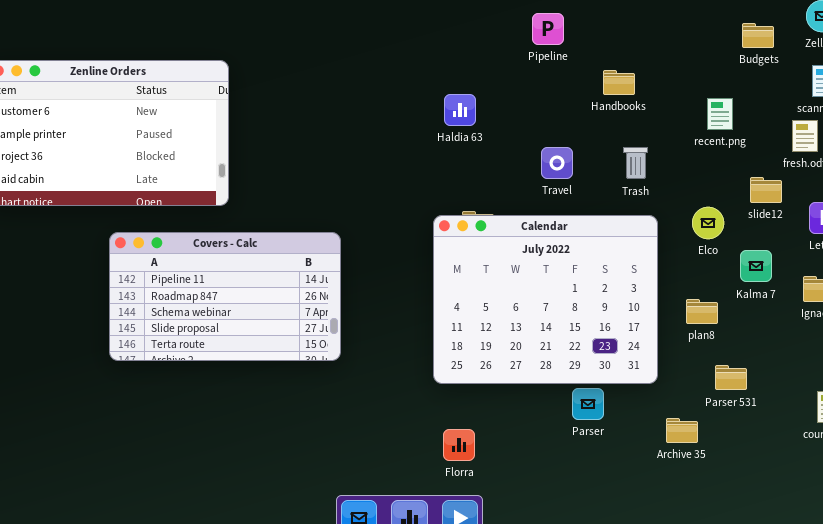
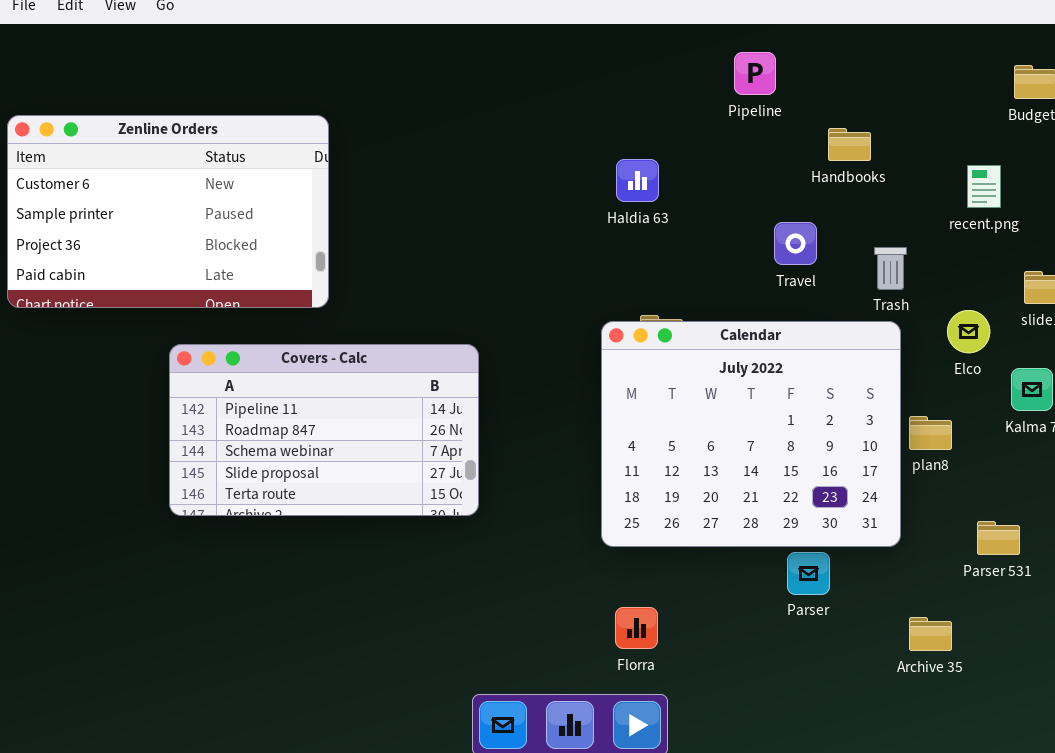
Travel: [541,147,573,179] -> [774,222,817,265], moved
Trash: [623,147,648,179] -> [874,247,907,290], moved
plan8: [686,299,718,324] -> [909,416,952,450], moved
Archive 35: [666,418,698,443] -> [909,617,952,651], moved

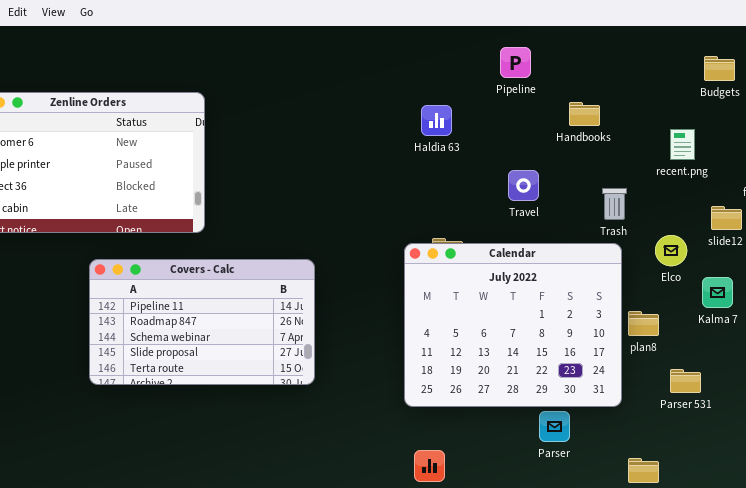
Haldia 63: [616,159,659,202] -> [421,105,452,136], moved
Travel: [774,222,817,265] -> [508,170,539,201], moved
Parser 531: [977,521,1020,555] -> [670,369,701,393], moved

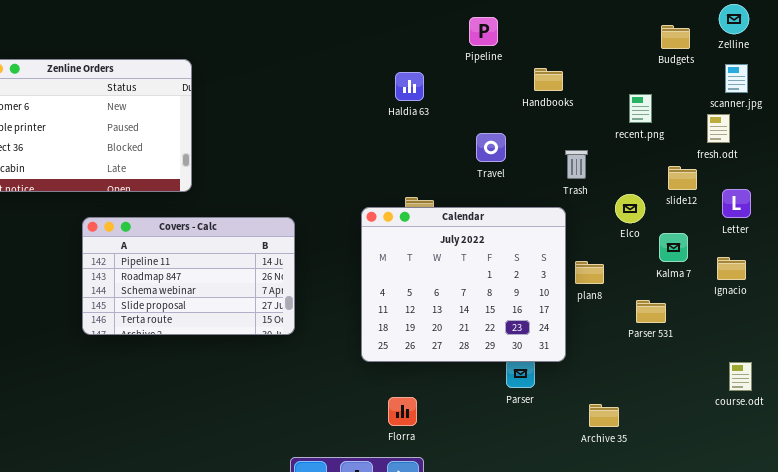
Calendar: [404,243,622,407] -> [361,207,566,362], moved
plan8: [628,311,659,336] -> [575,261,604,284], moved
Parser 531: [670,369,701,393] -> [636,300,666,323], moved

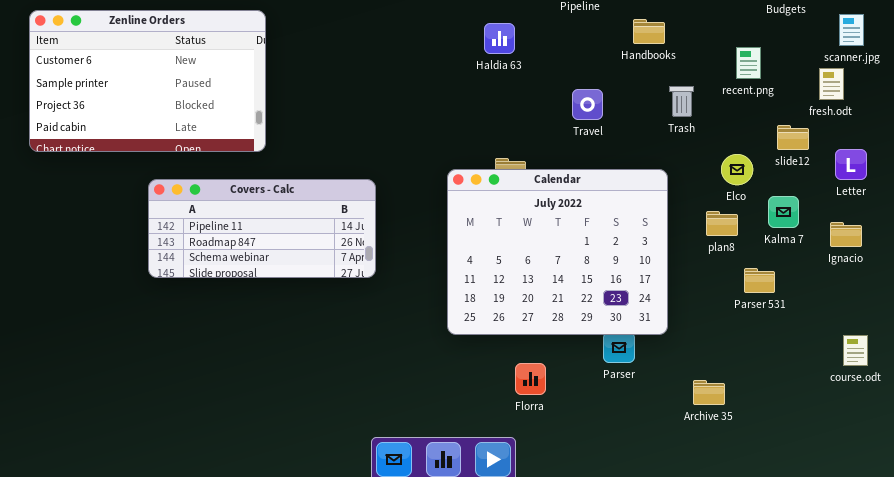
Trash: [565,150,588,179] -> [669,86,694,117], moved
Covers - Calc: [82,217,295,335] -> [148,179,376,278], resized
plan8: [575,261,604,284] -> [706,211,738,236], moved
Florra: [388,397,417,426] -> [515,363,546,395], moved

